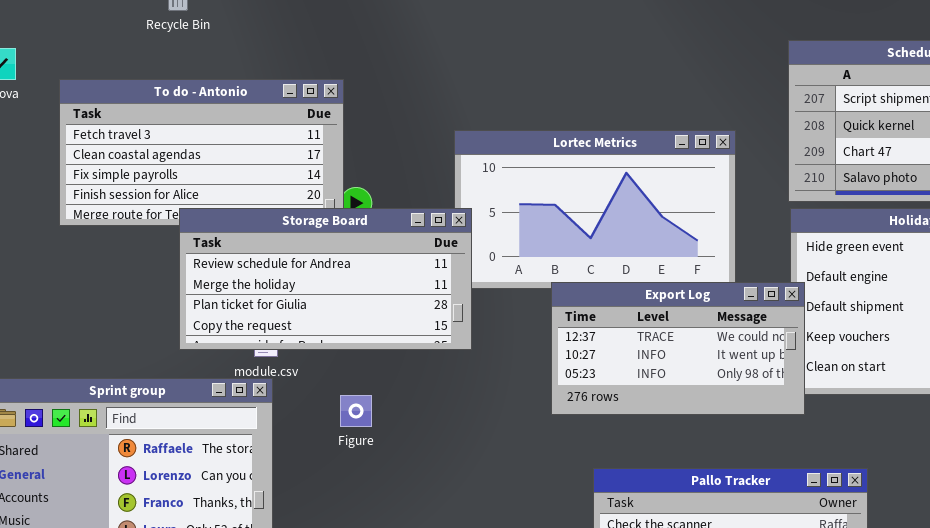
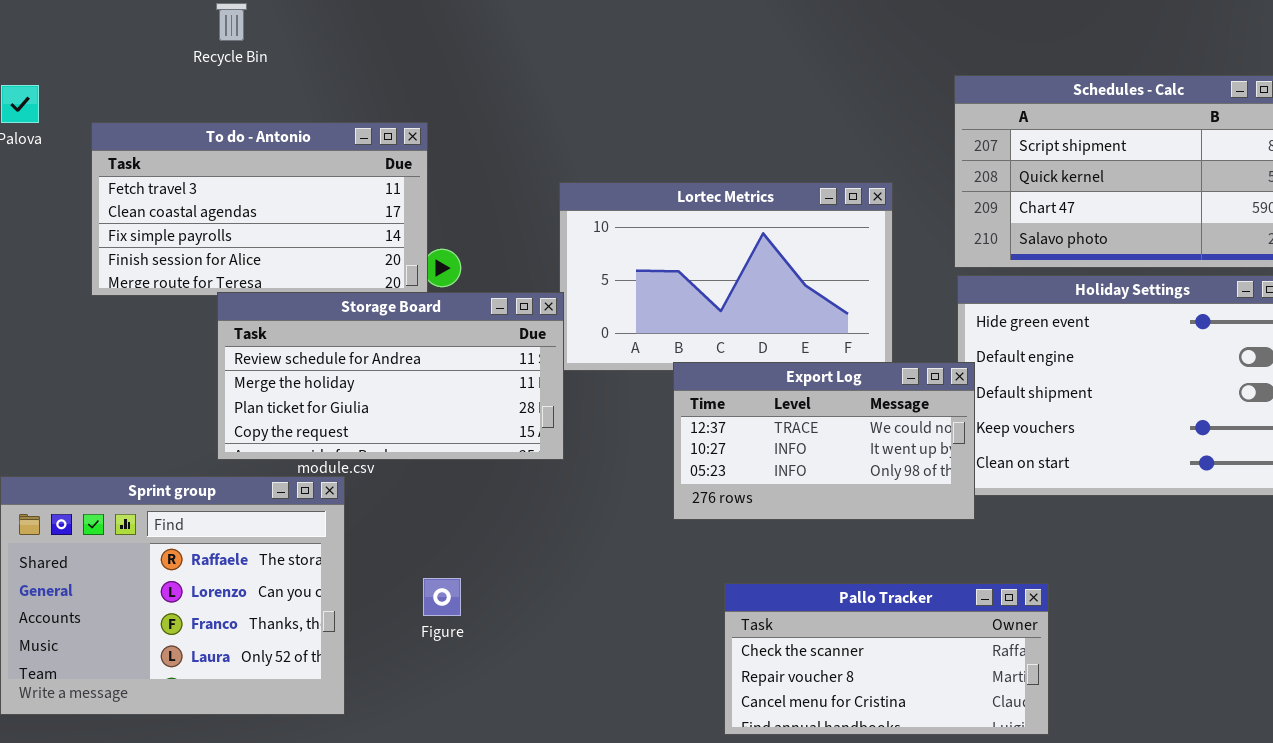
Storage Board: [179,208,472,350] -> [217,292,564,460], moved
Figure: [340,395,372,427] -> [423,578,461,616], moved

